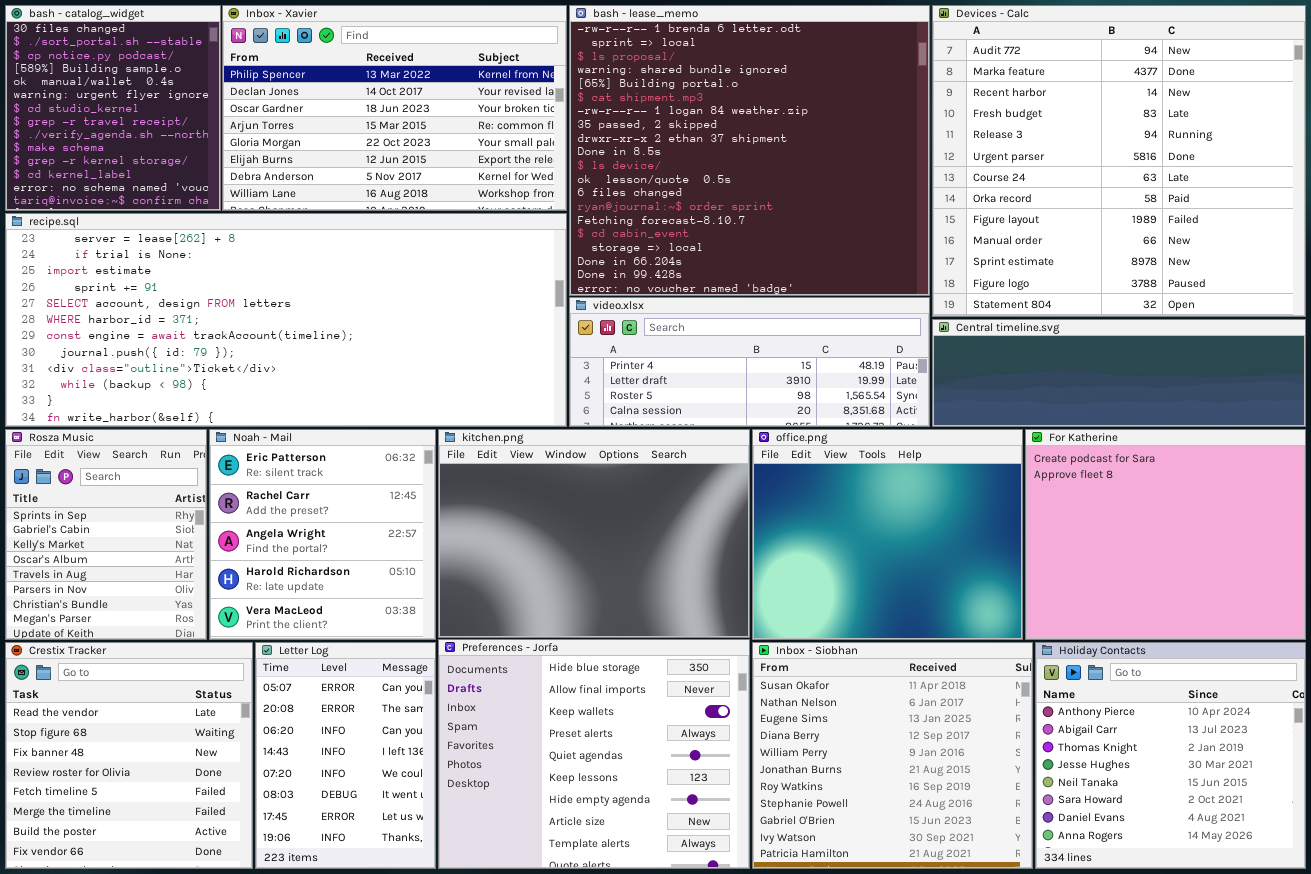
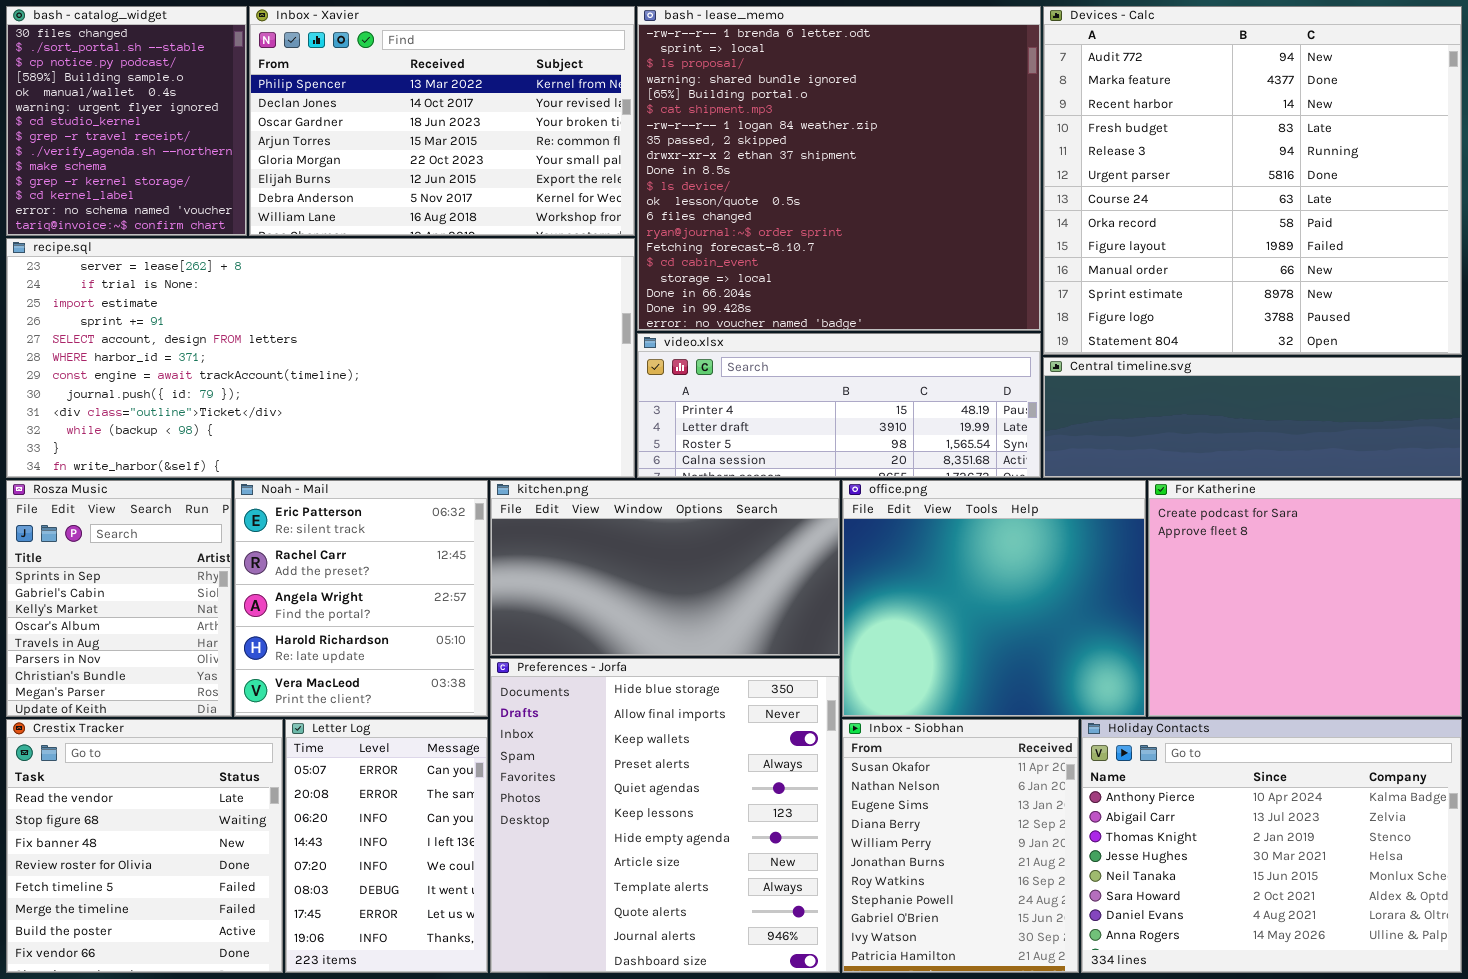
kitchen.png: [438,429,750,638] -> [490,480,840,656], resized
Preferences - Jorfa: [438,639,750,869] -> [490,658,840,973], resized
Inbox - Siobhan: [752,642,1033,869] -> [842,719,1079,973], resized
Holiday Contacts: [1035,642,1306,869] -> [1081,719,1462,973], resized

